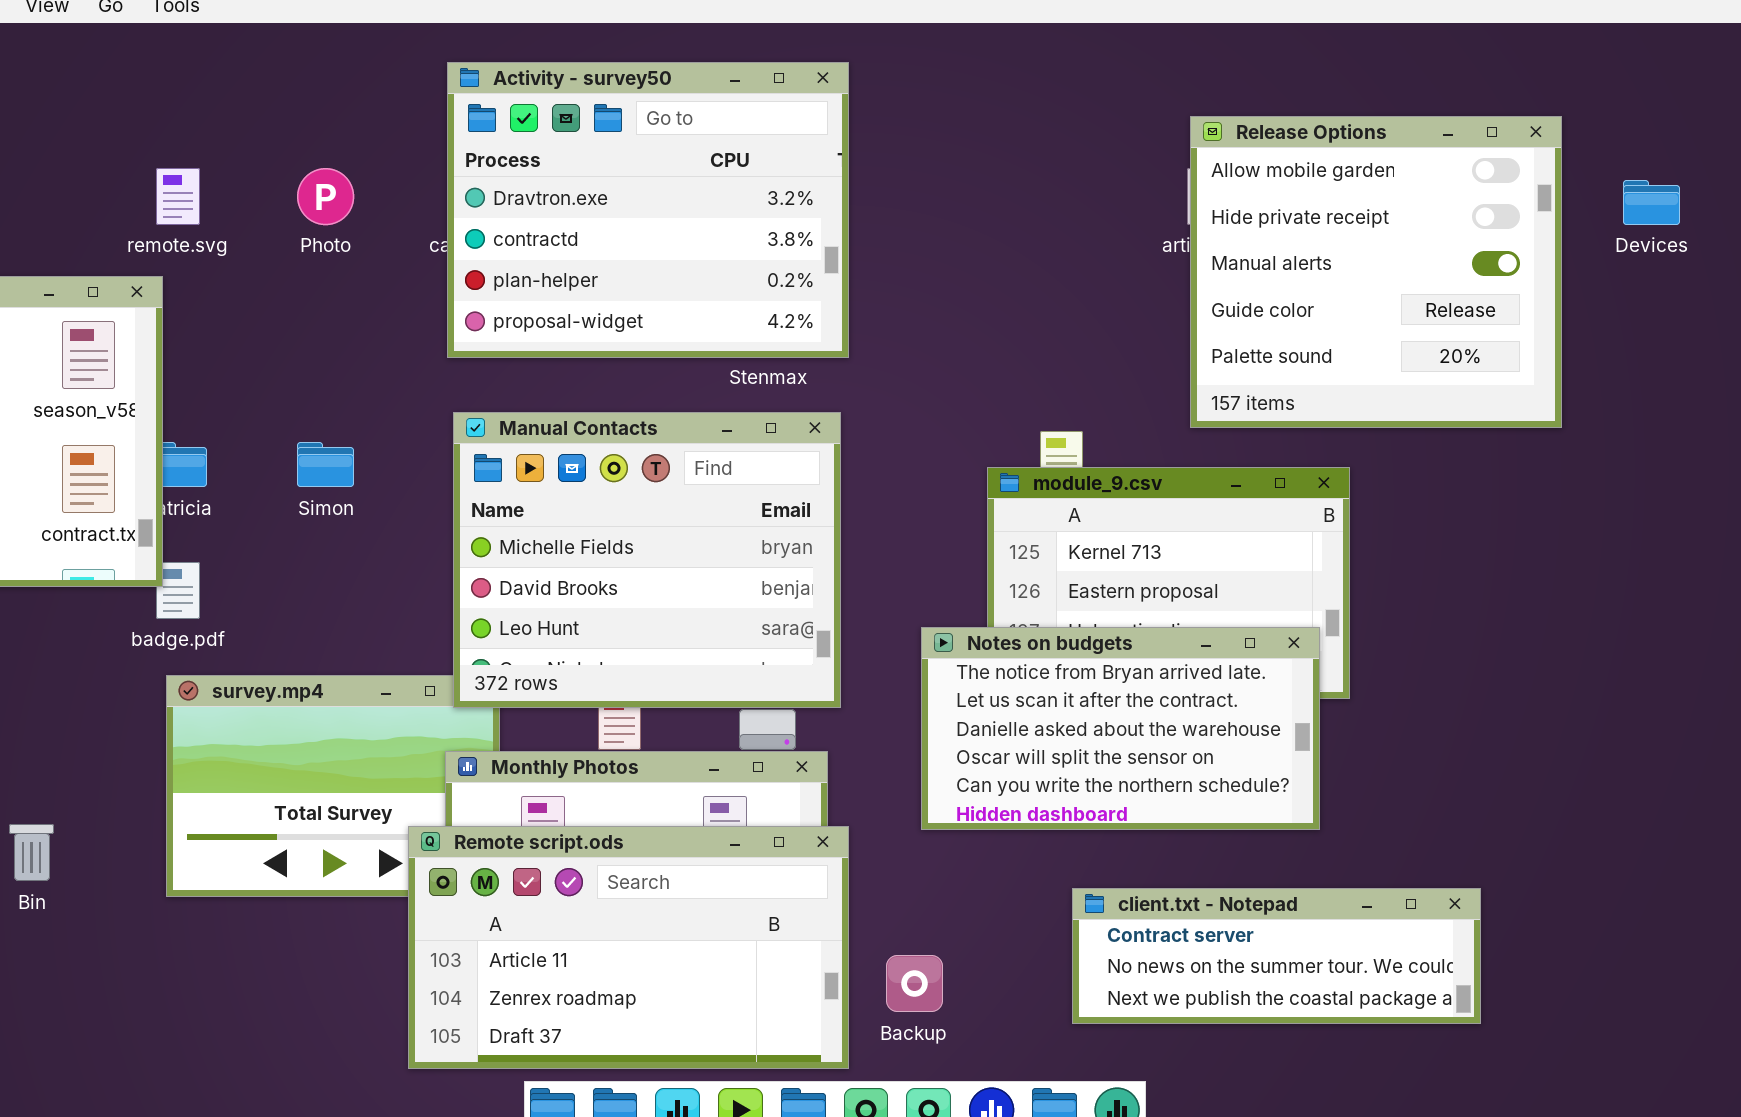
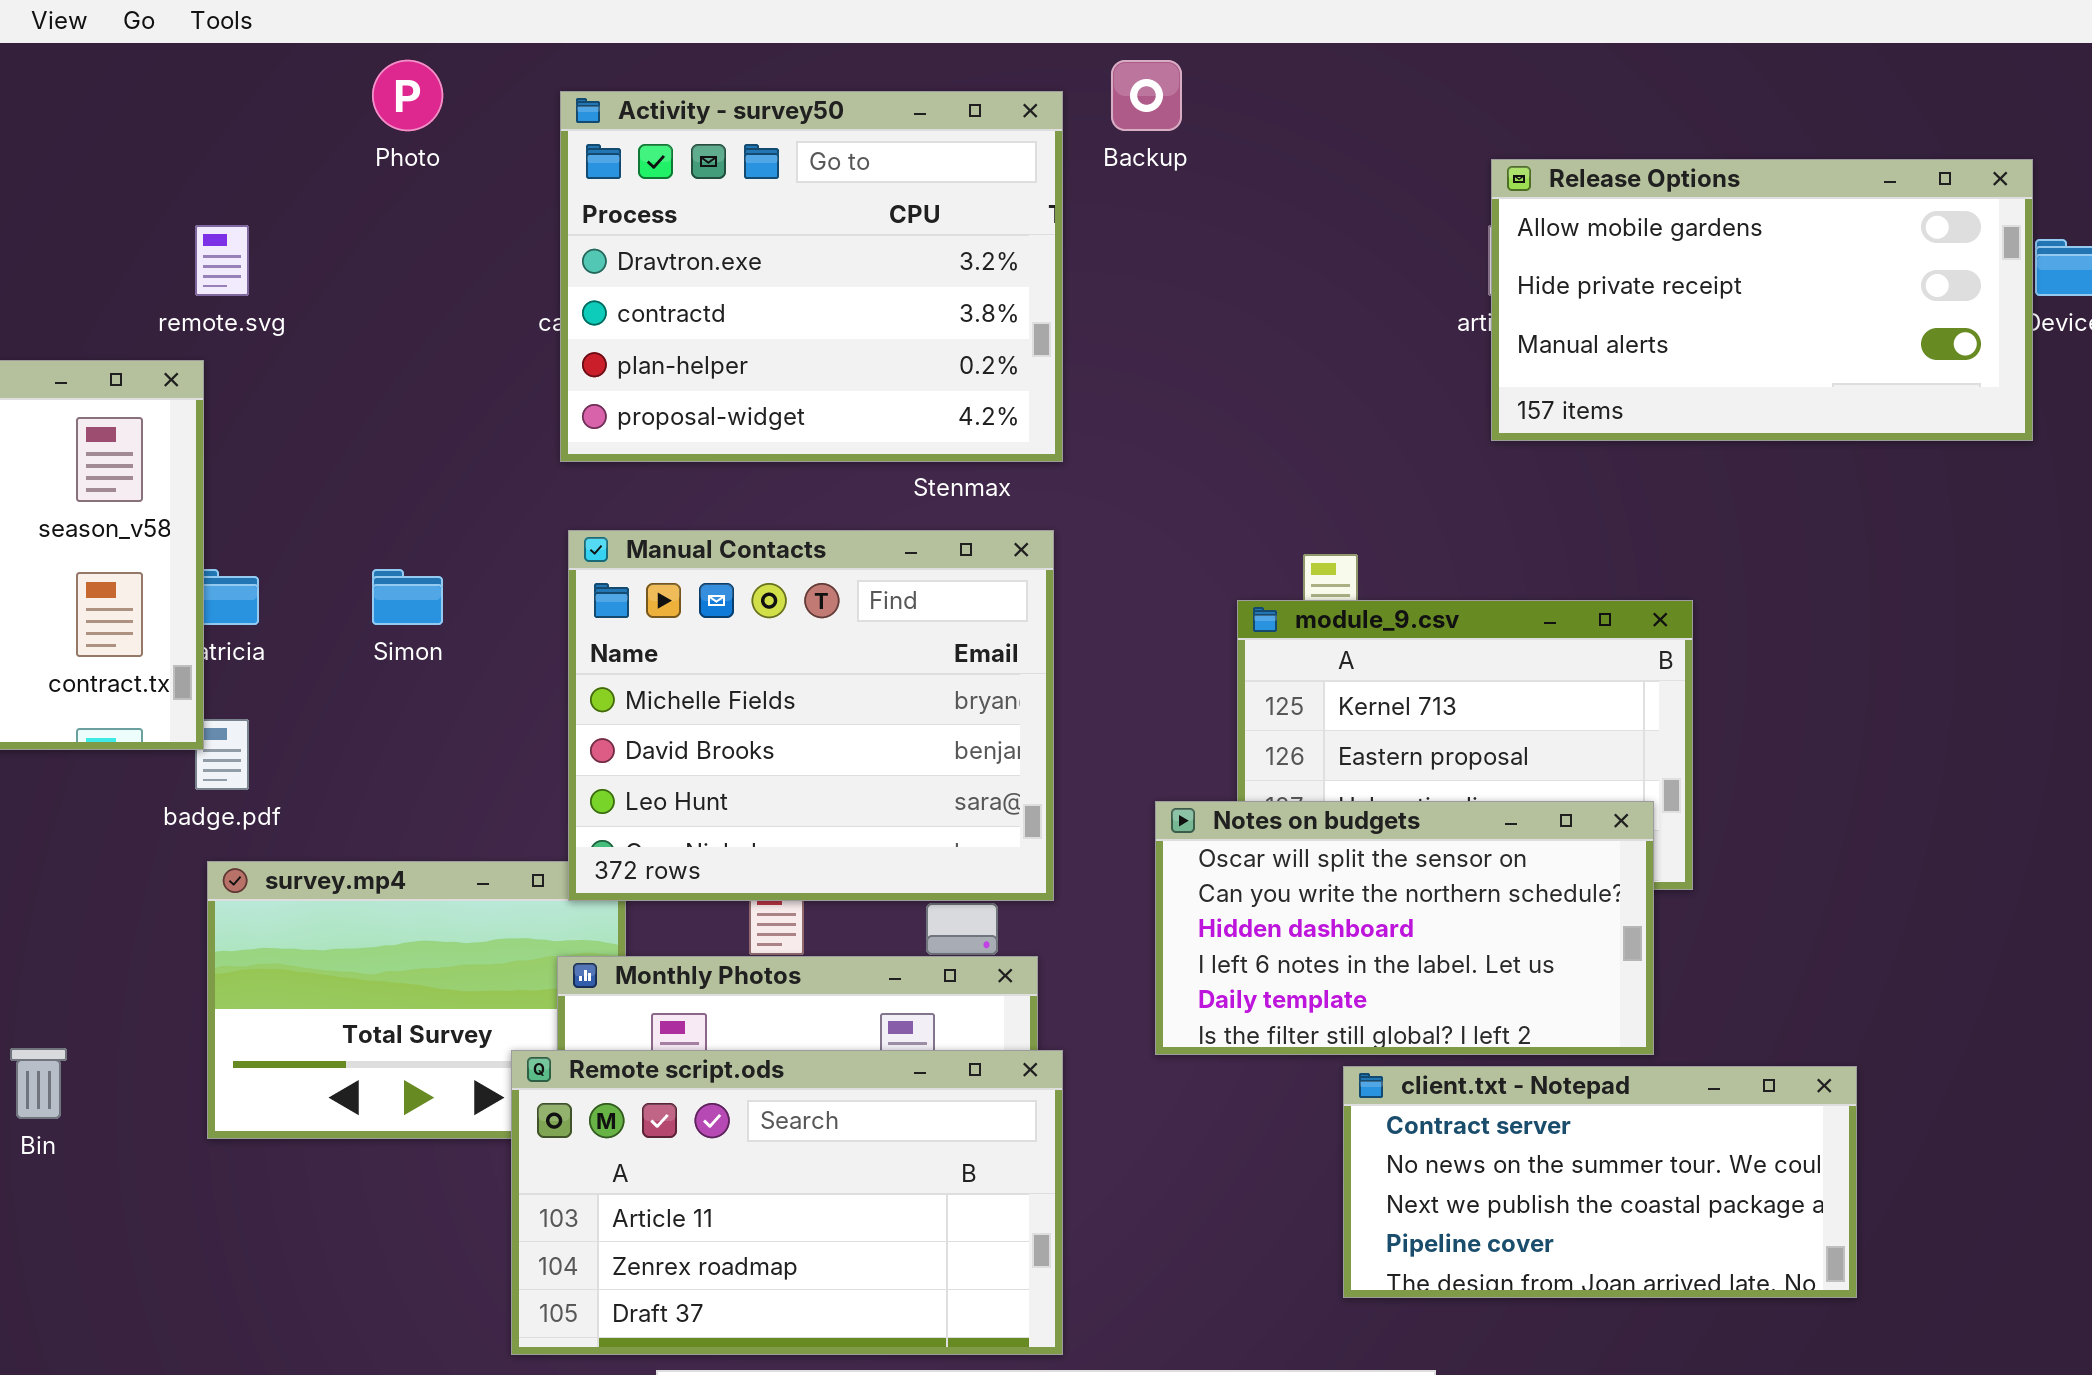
Release Options: [1190,116,1562,428] -> [1491,159,2033,441], resized
Photo: [297,168,354,225] -> [372,60,443,131], moved
Notes on budgets: [921,627,1320,830] -> [1155,801,1654,1055], scrolled down 3 rows
client.txt - Notepad: [1072,888,1481,1024] -> [1343,1066,1857,1298], resized
Backup: [886,955,943,1012] -> [1111,60,1182,131], moved

